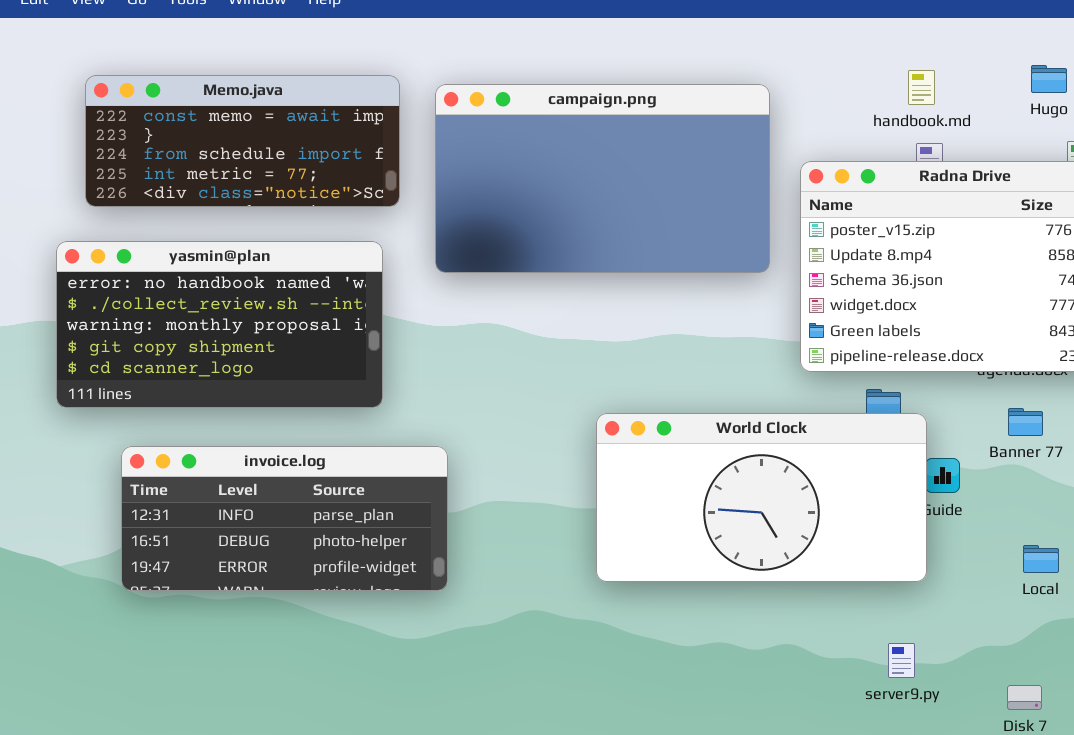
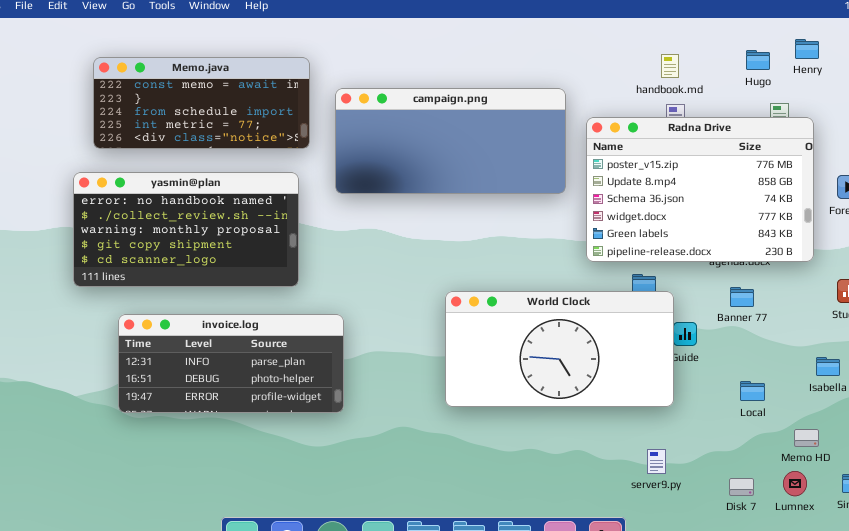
campaign.png: [435,84,770,273] -> [335,88,566,194], resized

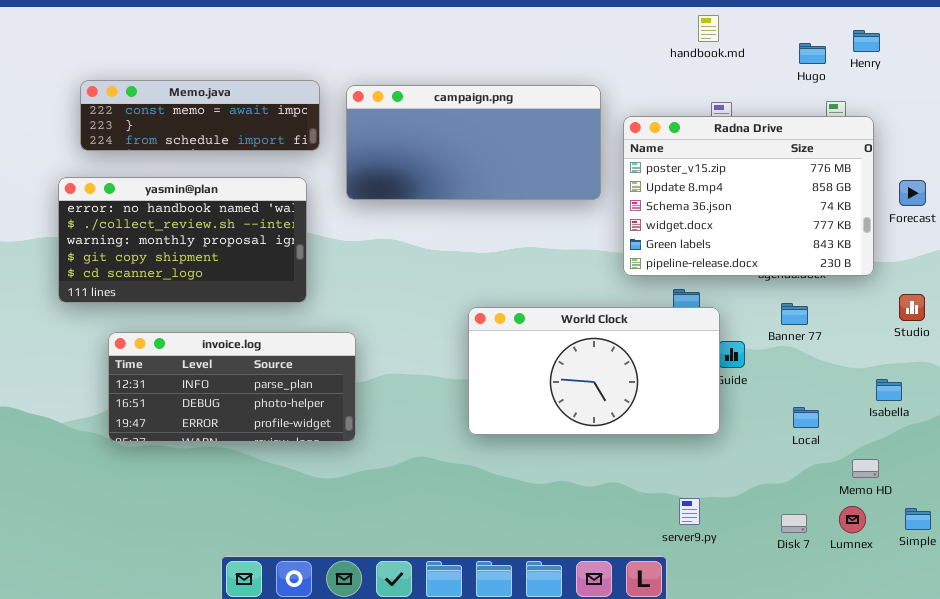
handbook.md: [661,54,679,78] -> [698,15,719,42], moved
Memo.java: [93,57,310,149] -> [80,80,320,151], resized
server9.py: [647,449,666,474] -> [679,498,700,525], moved

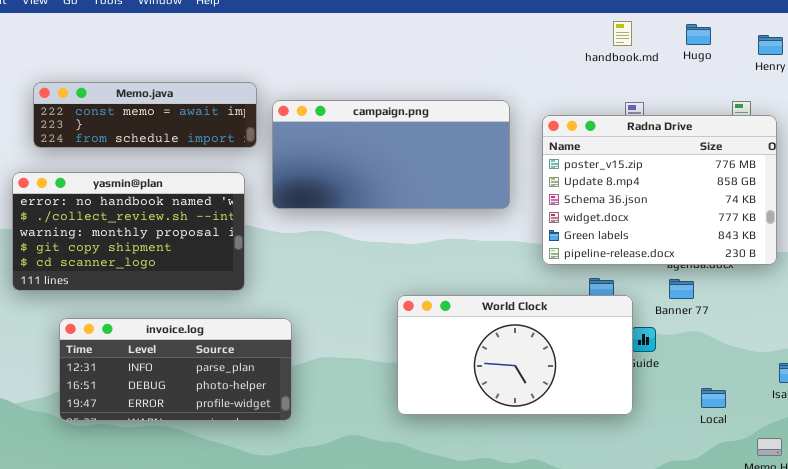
Hugo: [799,43,826,64] -> [686,24,711,45], moved
campaign.png: [346,85,601,200] -> [272,100,510,209], moved
Banner 77: [781,303,808,325] -> [669,279,694,299], moved

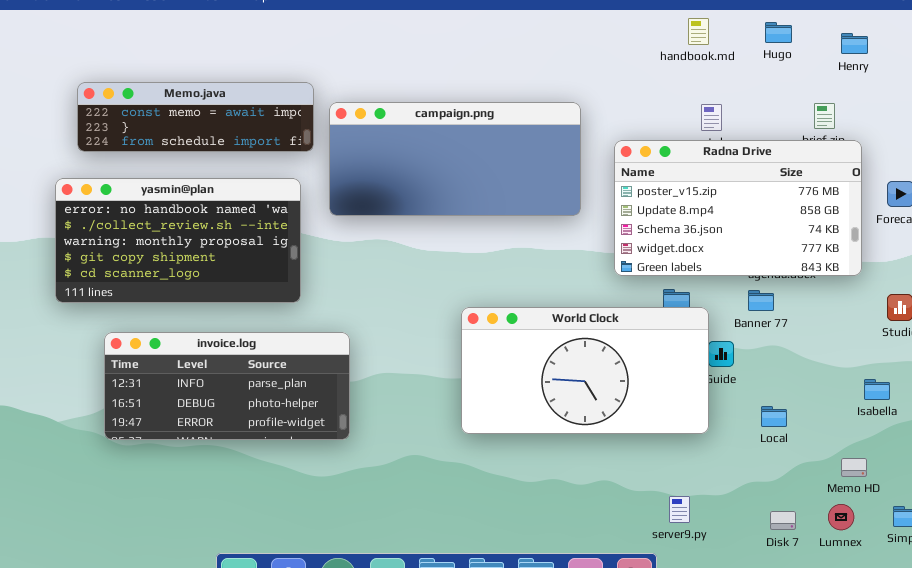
Radna Drive: [542,115,777,265] -> [614,140,862,276], resized
Local: [701,388,726,408] -> [761,406,787,427], moved

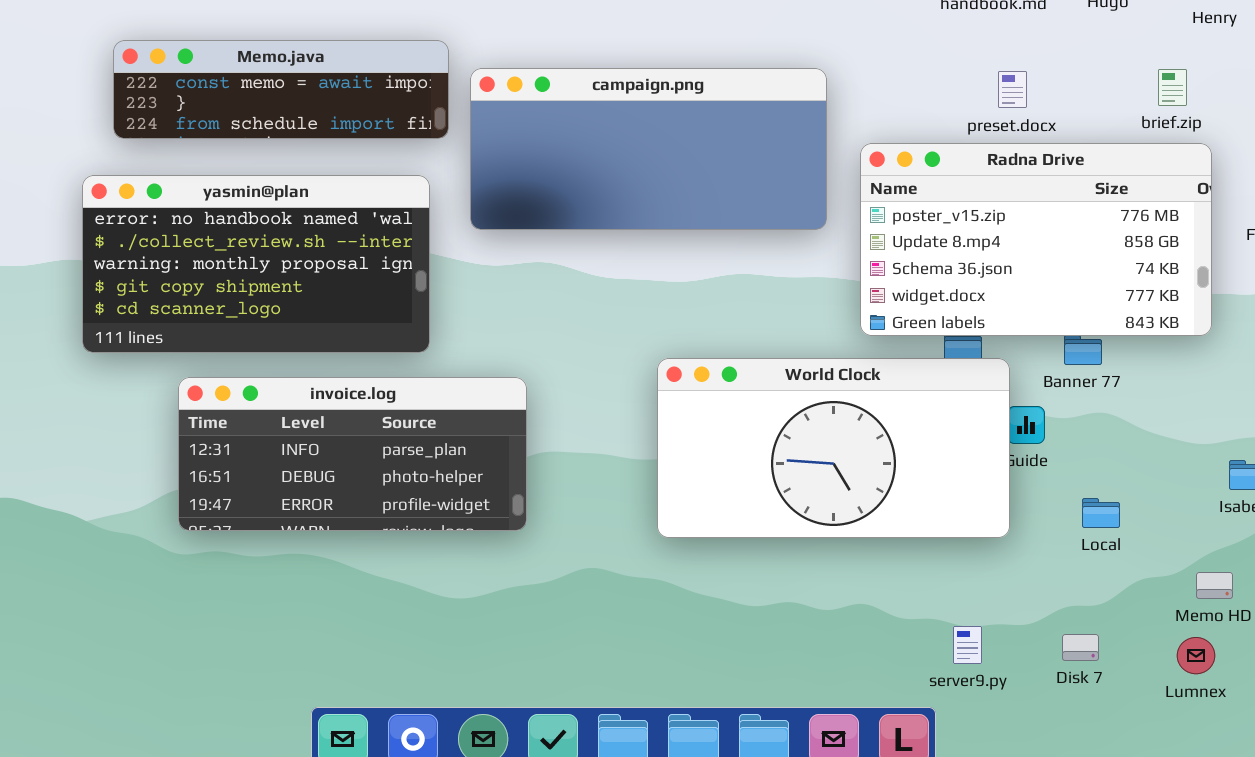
Radna Drive: [614,140,862,276] -> [860,143,1212,336], moved
invoice.log: [104,332,350,440] -> [178,377,527,531], moved
Disk 7: [770,511,796,530] -> [1062,634,1099,661], moved

